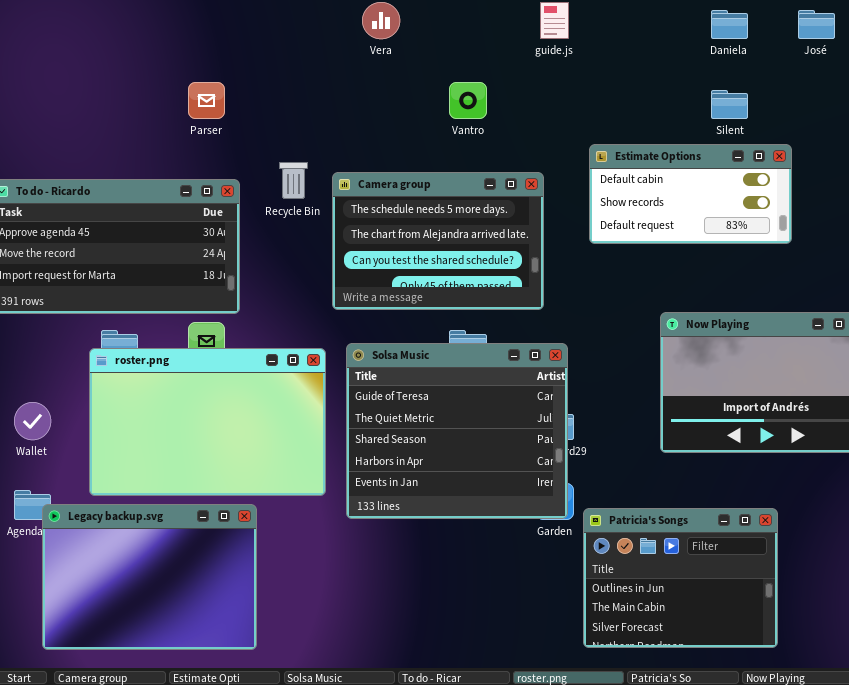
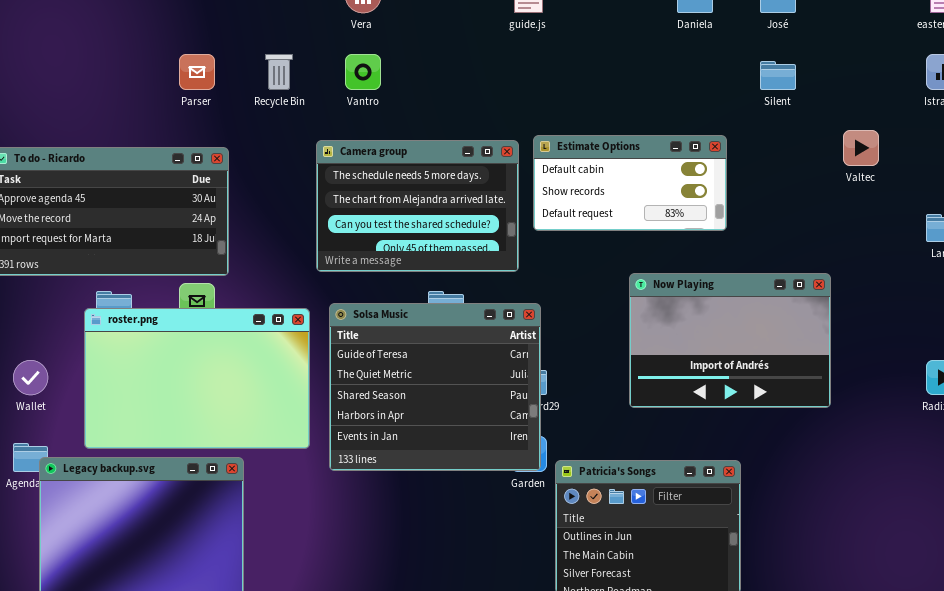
Vantro: [449,82,487,119] -> [345,54,381,90], moved
Silent: [711,90,748,119] -> [760,61,796,90], moved
Estimate Options: [589,144,792,244] -> [533,135,727,231], moved
Recycle Bin: [279,162,308,199] -> [265,54,293,90], moved

